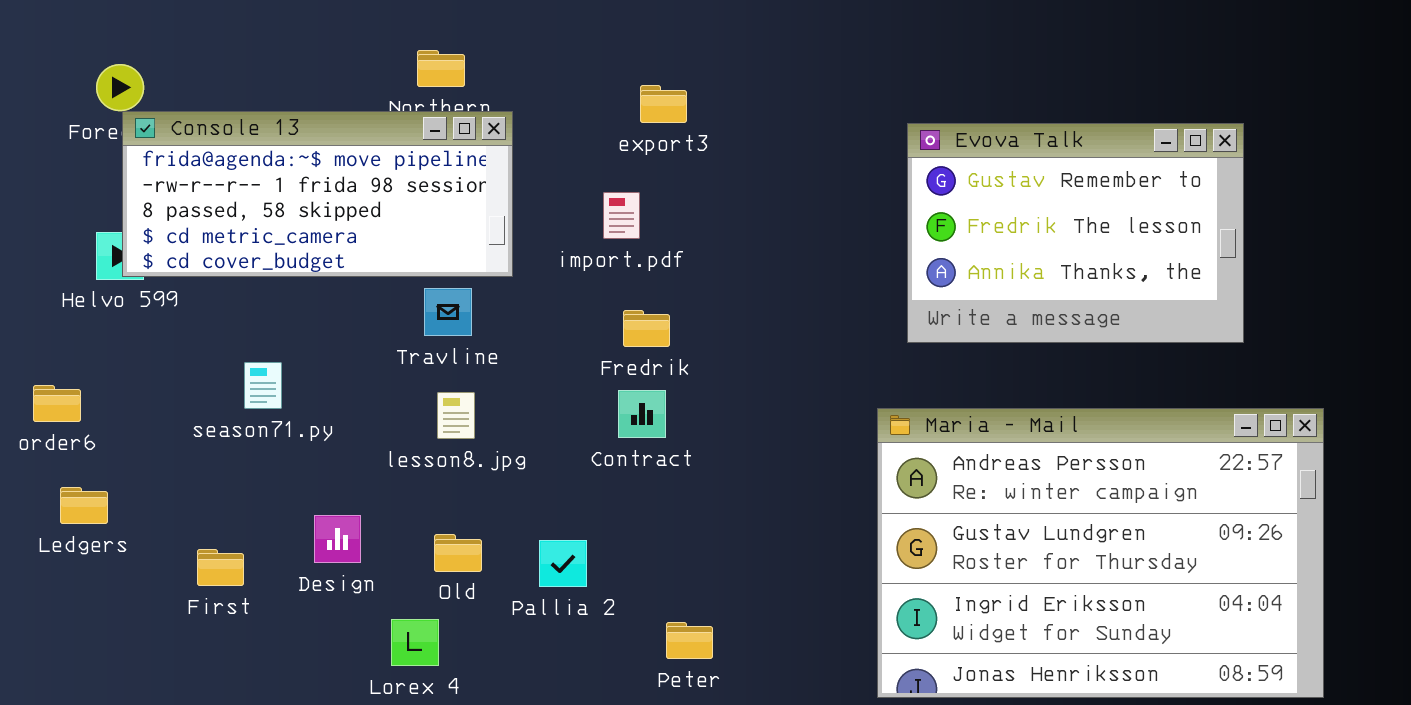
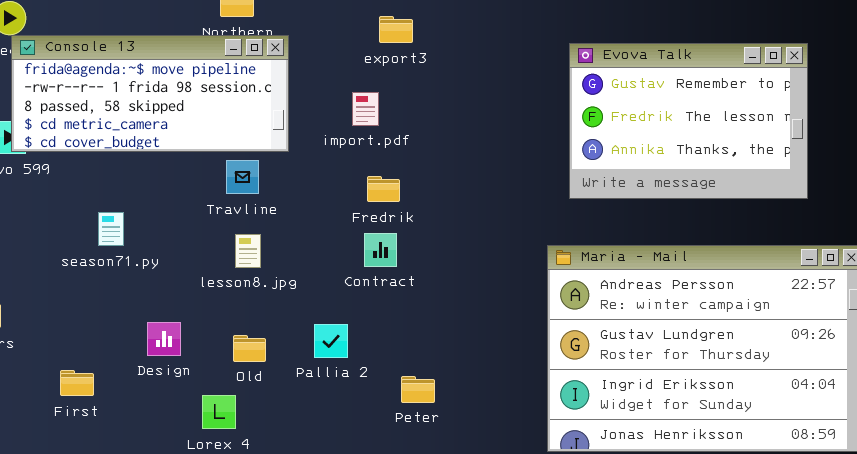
Pallia 2: [539,540,587,587] -> [314,324,348,358], moved
First: [197,549,244,586] -> [60,370,94,396], moved
Peter: [666,622,713,659] -> [401,376,435,403], moved

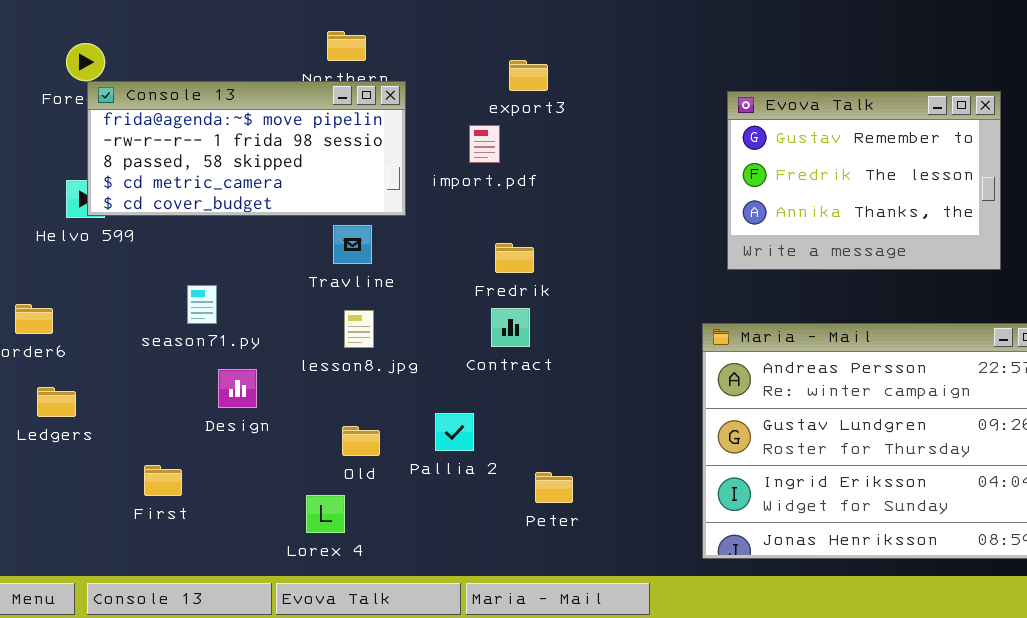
import.pdf: [352,92,379,126] -> [469,125,500,163], moved
Design: [147,322,181,356] -> [218,369,257,408], moved

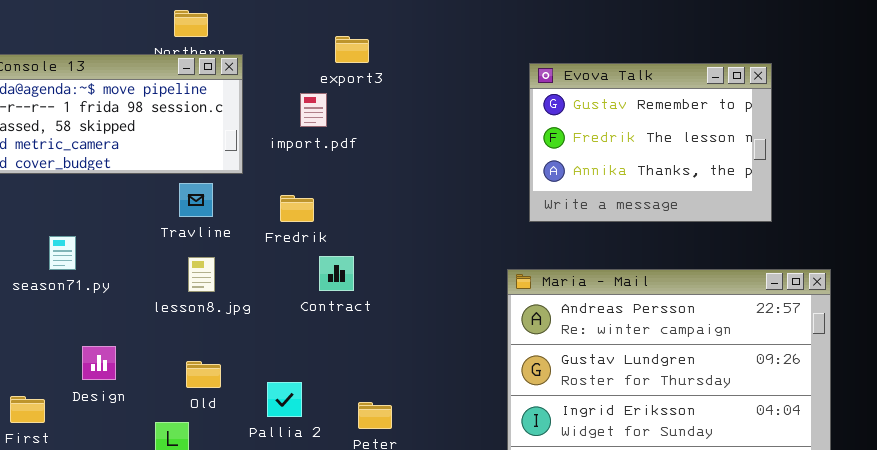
Fredrik: [495,243,534,273] -> [280,195,314,222], moved
Design: [218,369,257,408] -> [82,346,116,380], moved
Pallia 2: [435,413,474,451] -> [267,382,302,417], moved

